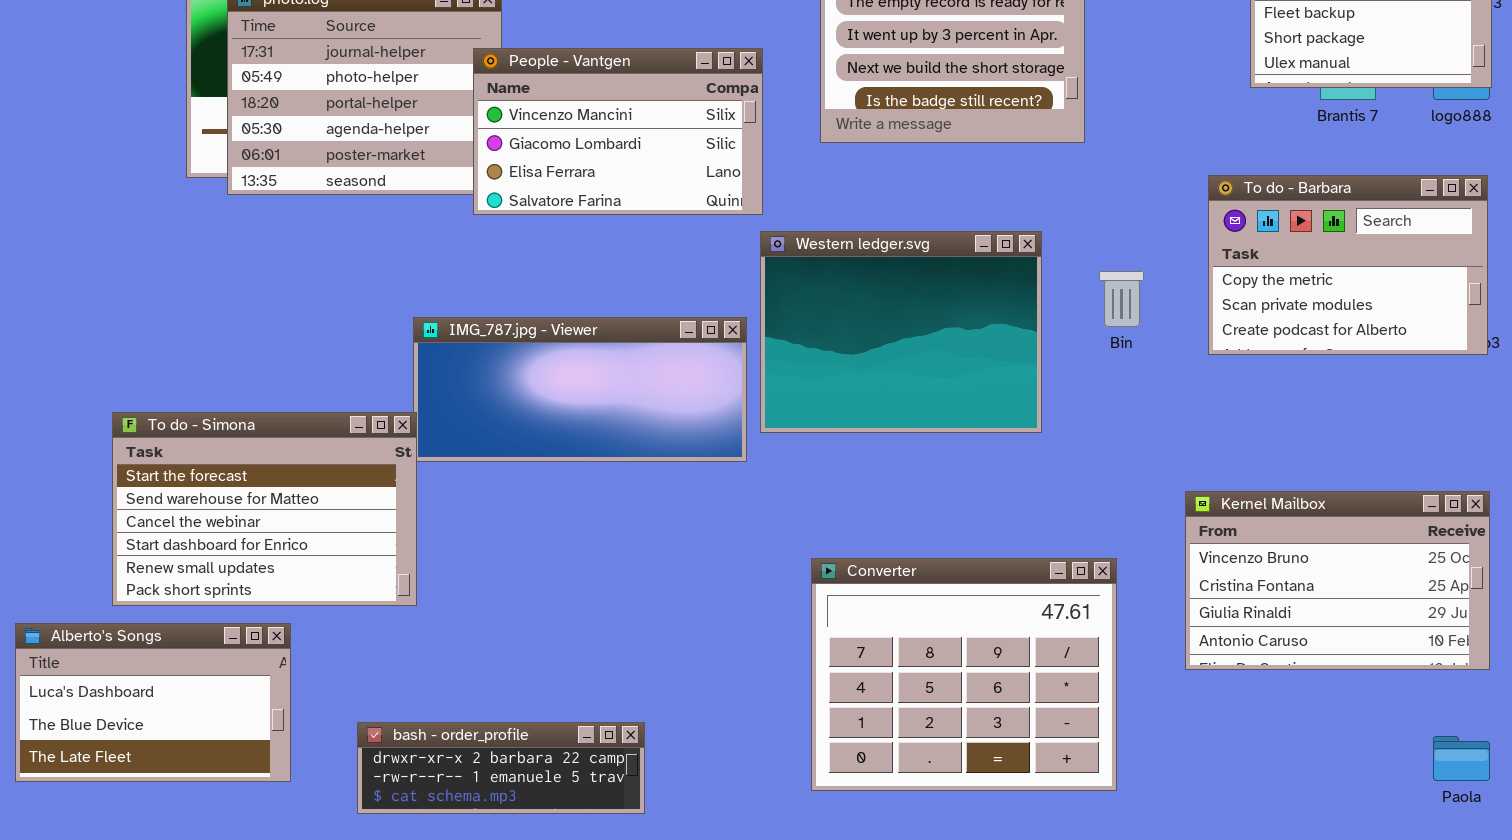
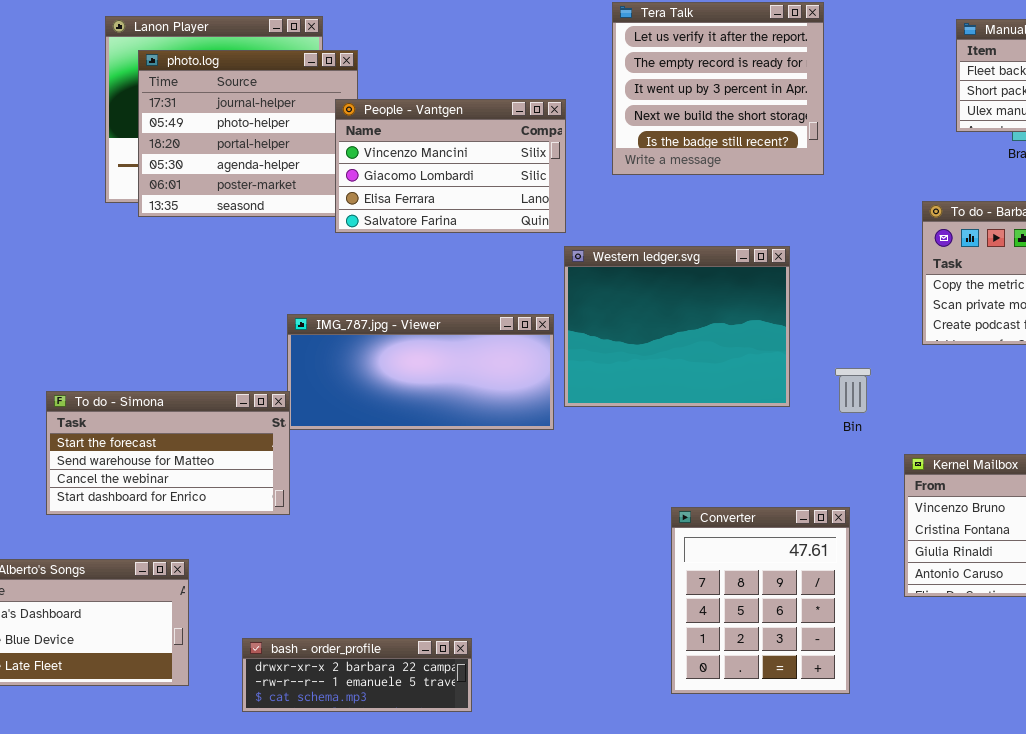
Bin: [1099,271,1144,327] -> [835,368,871,413], moved
To do - Simona: [112,412,417,606] -> [46,391,290,515], resized
Converter: [811,558,1117,791] -> [671,507,850,694], resized

